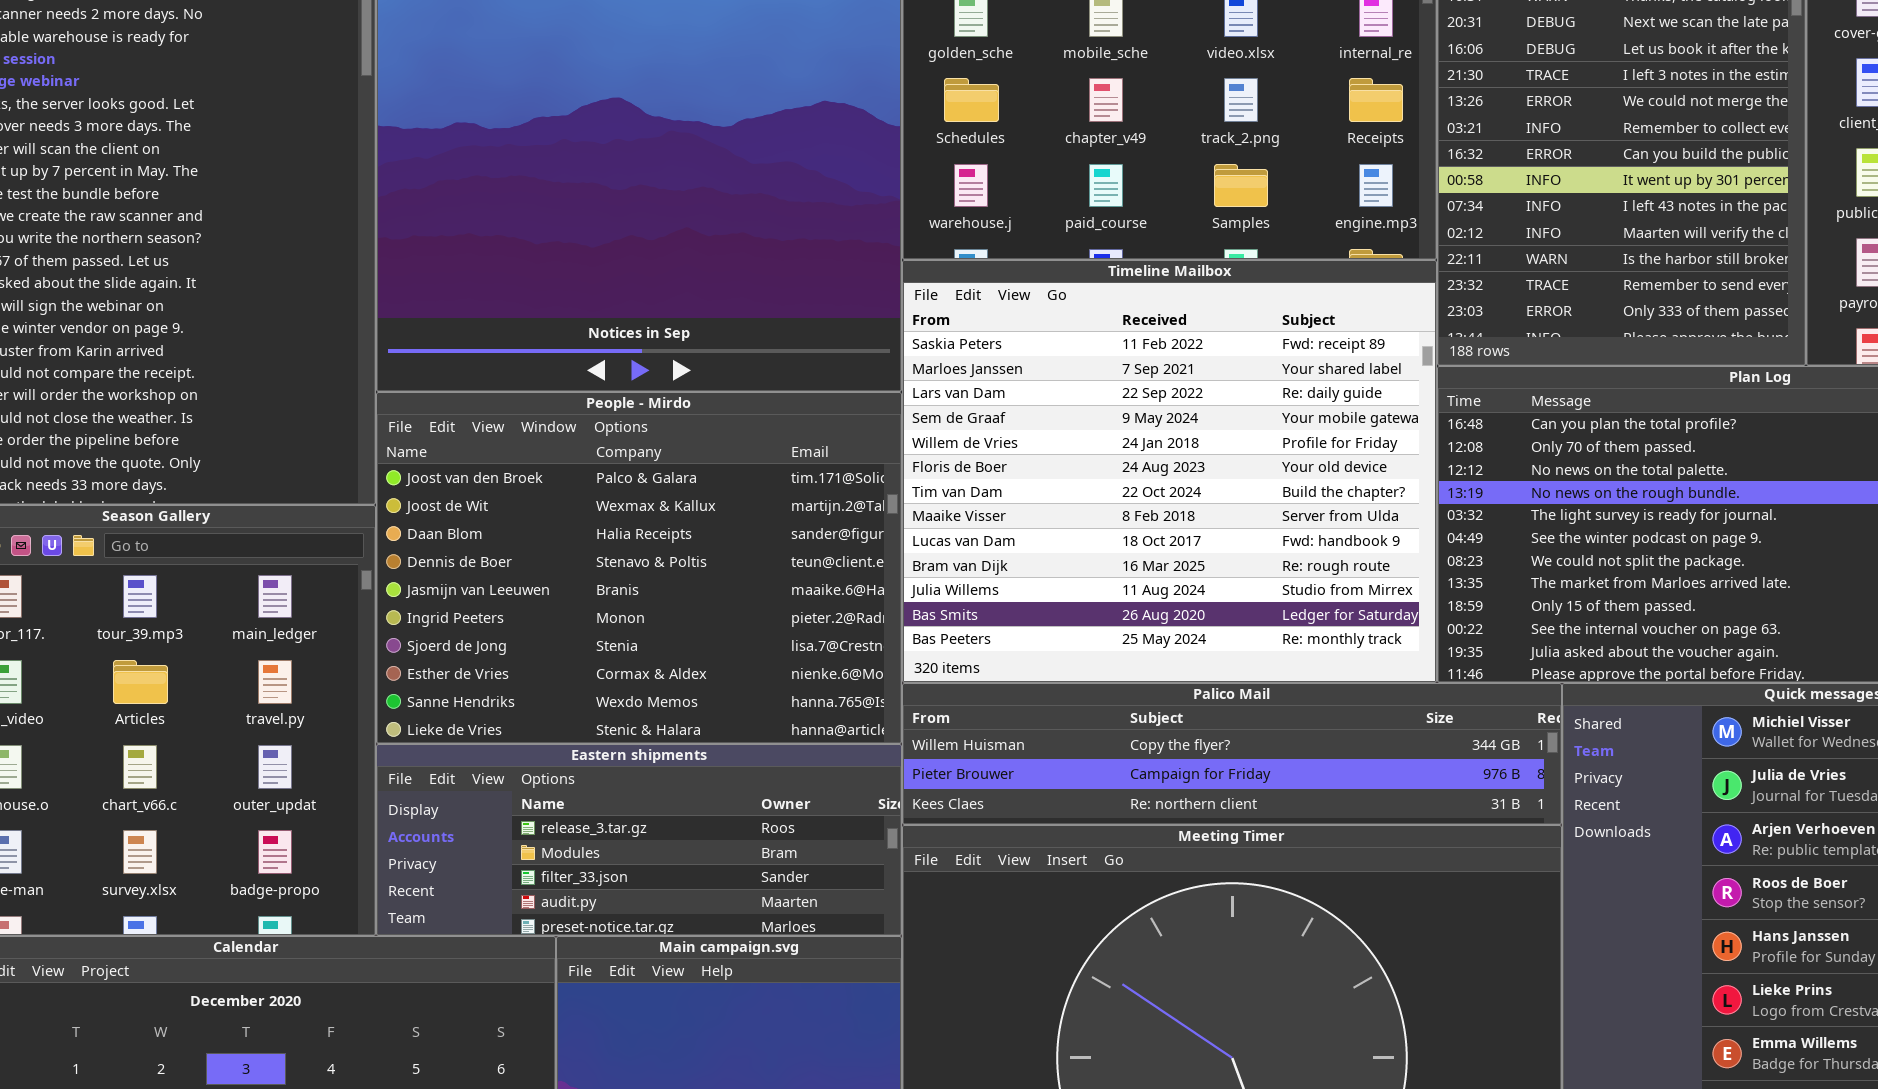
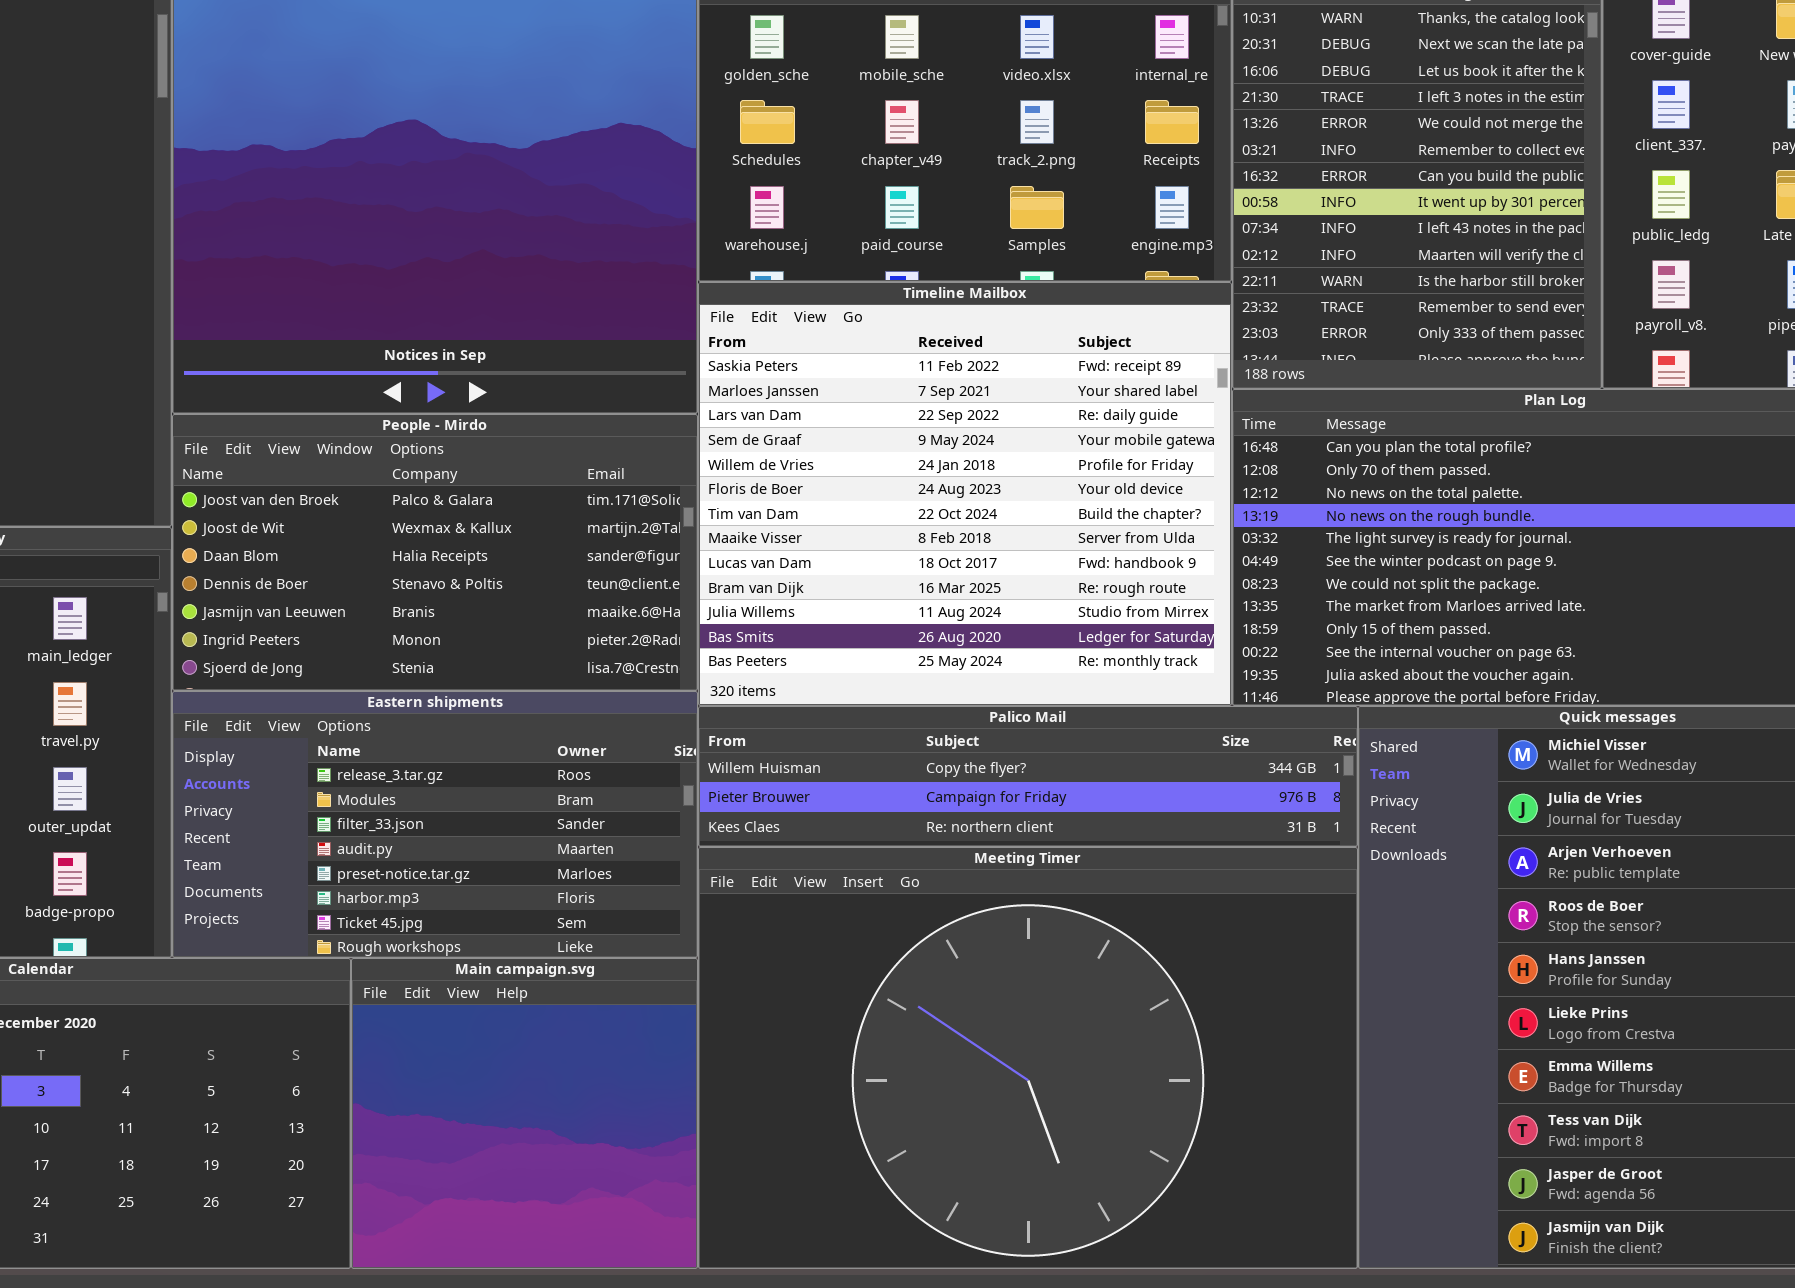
People - Mirdo: [376,392,902,744] -> [172,414,698,691], resized
Eastern shipments: [376,744,902,936] -> [172,691,698,958], resized

